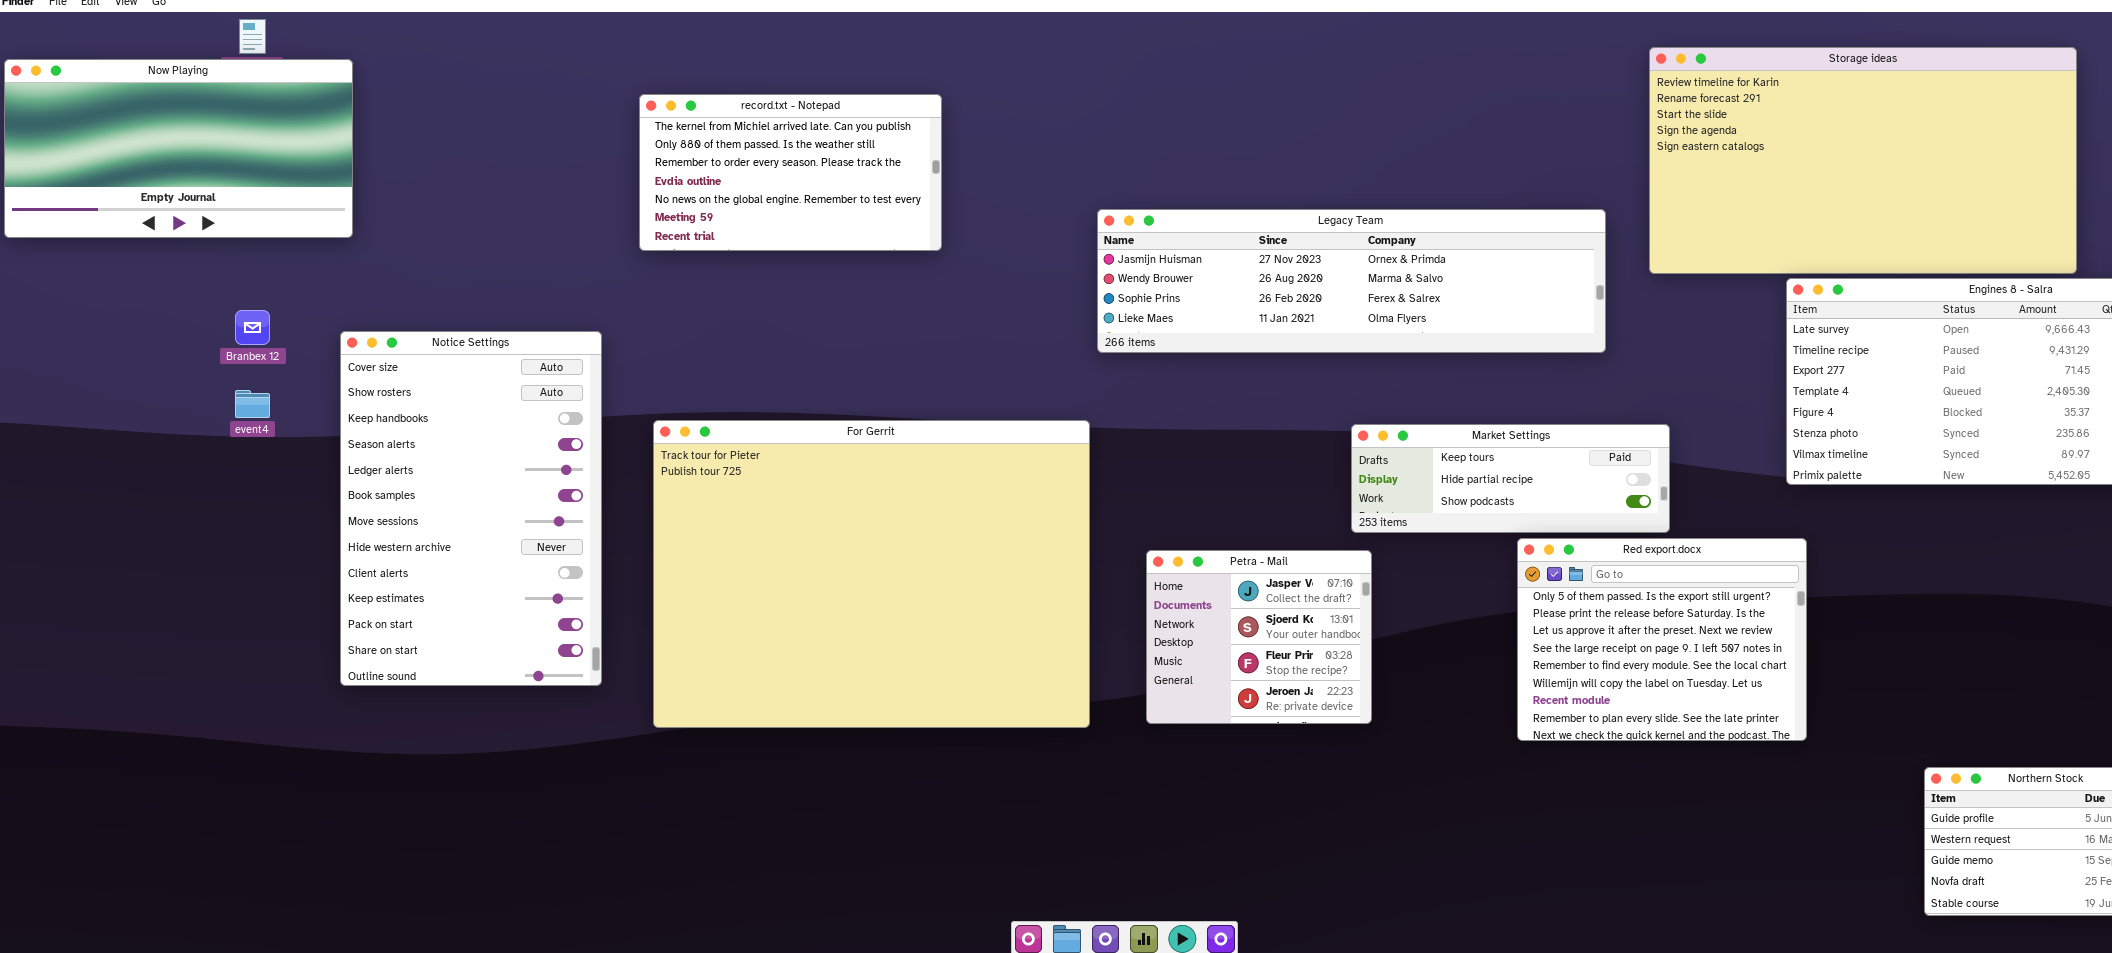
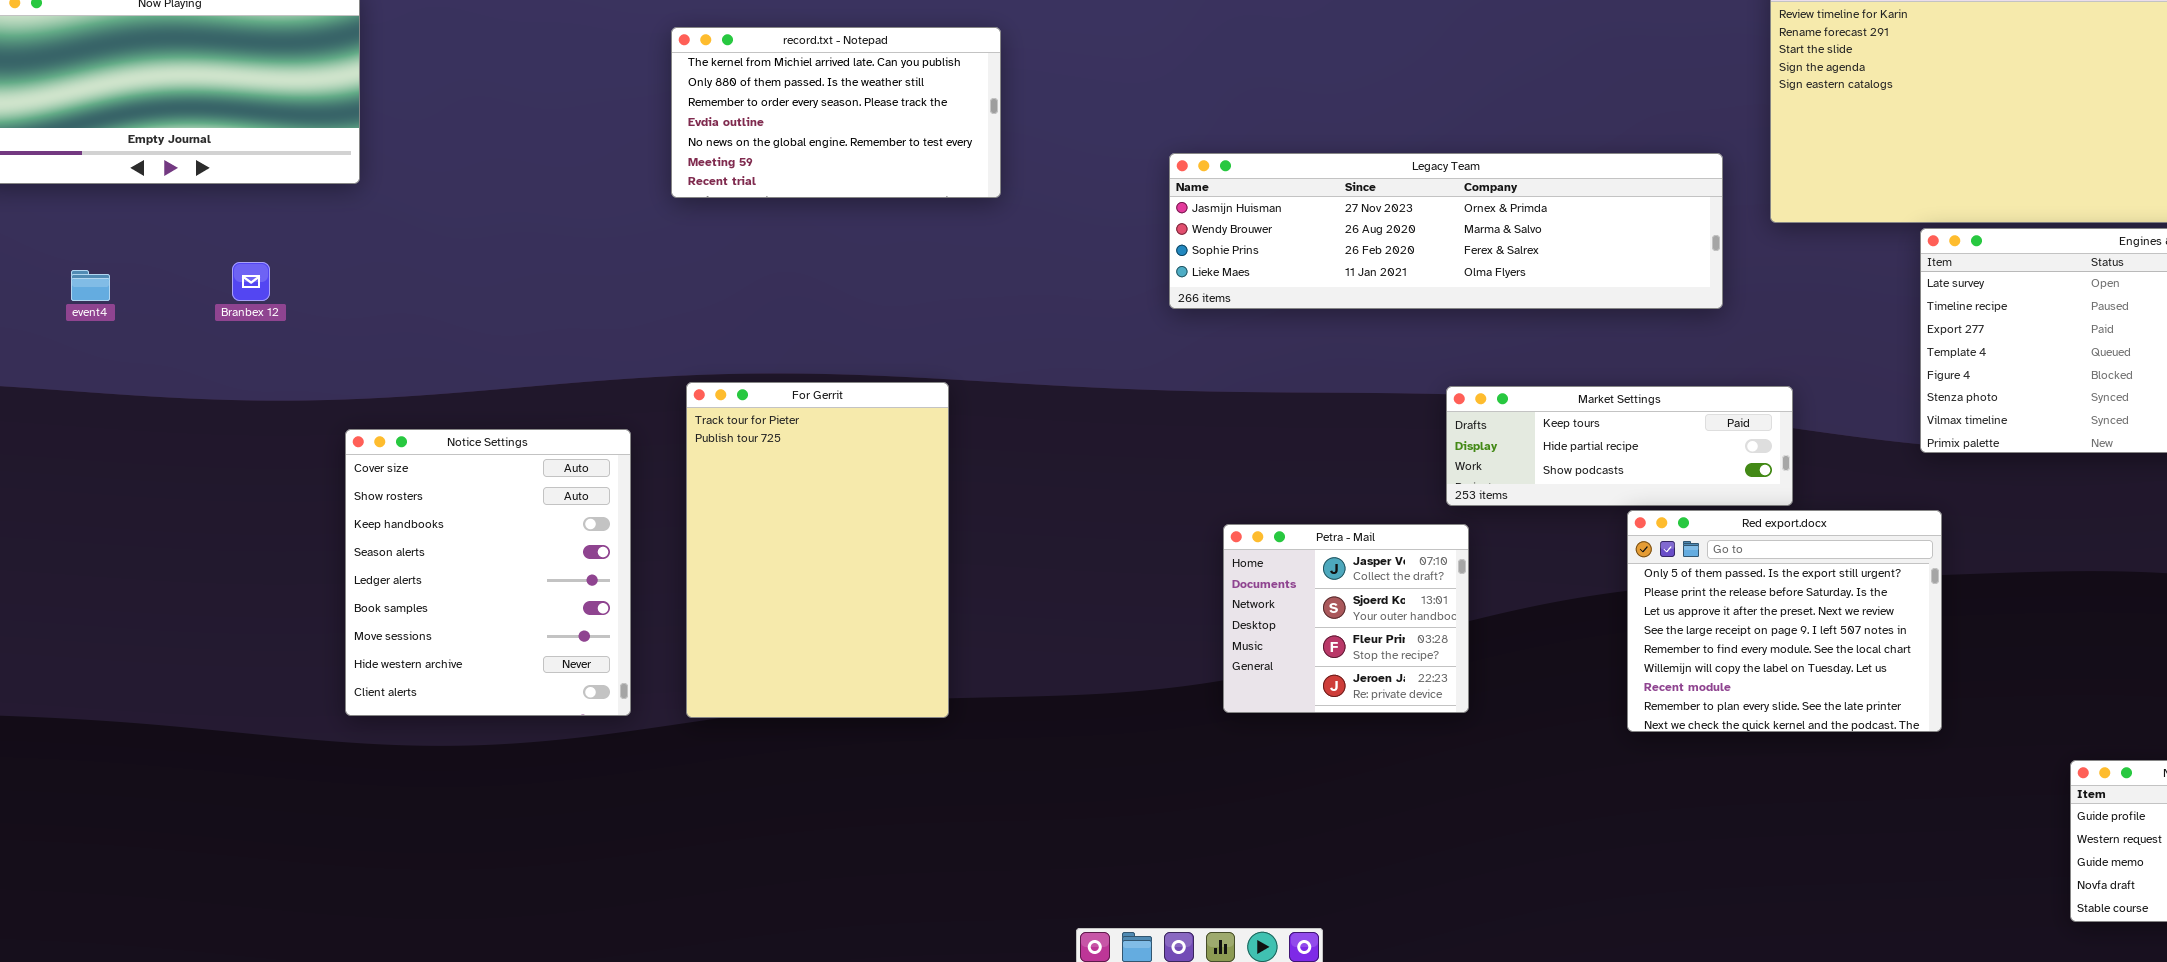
Notice Settings: [340,331,602,686] -> [345,429,631,716], moved, resized
event4: [235,390,270,418] -> [71,270,110,301], moved
For Gerrit: [653,420,1090,728] -> [686,382,949,718], resized

